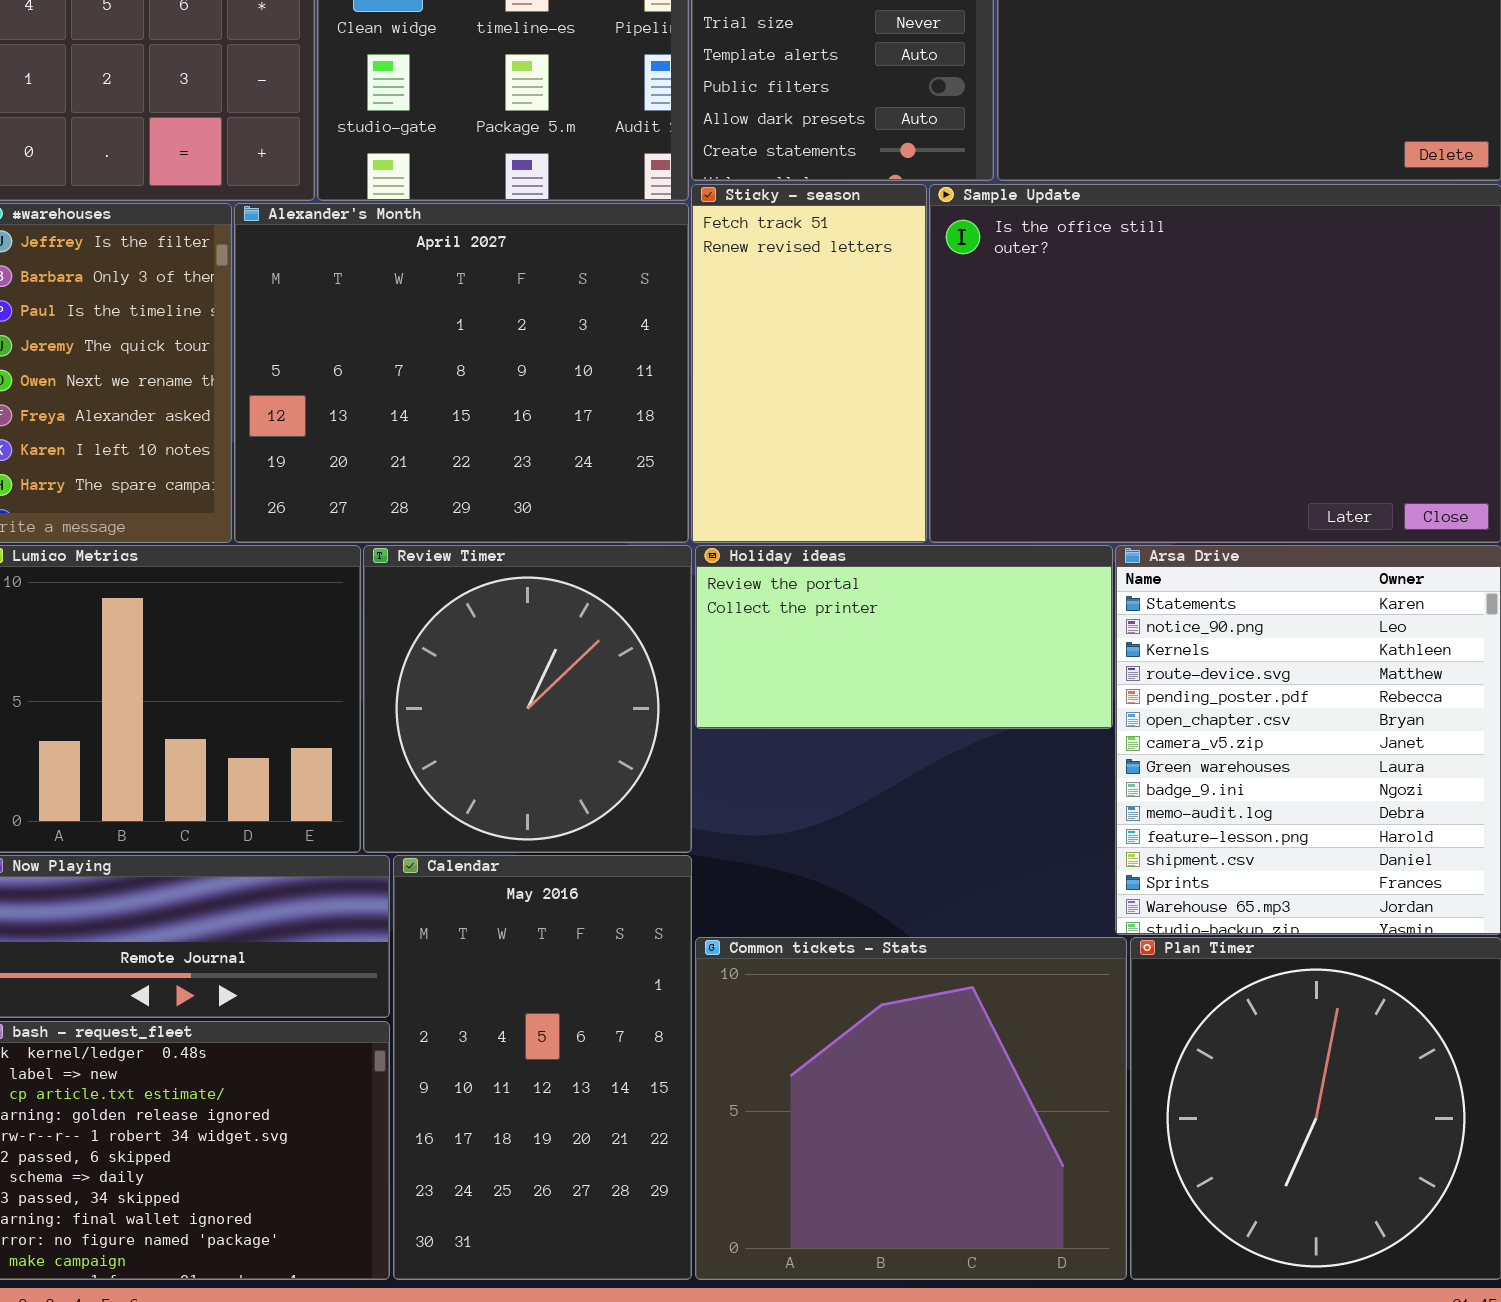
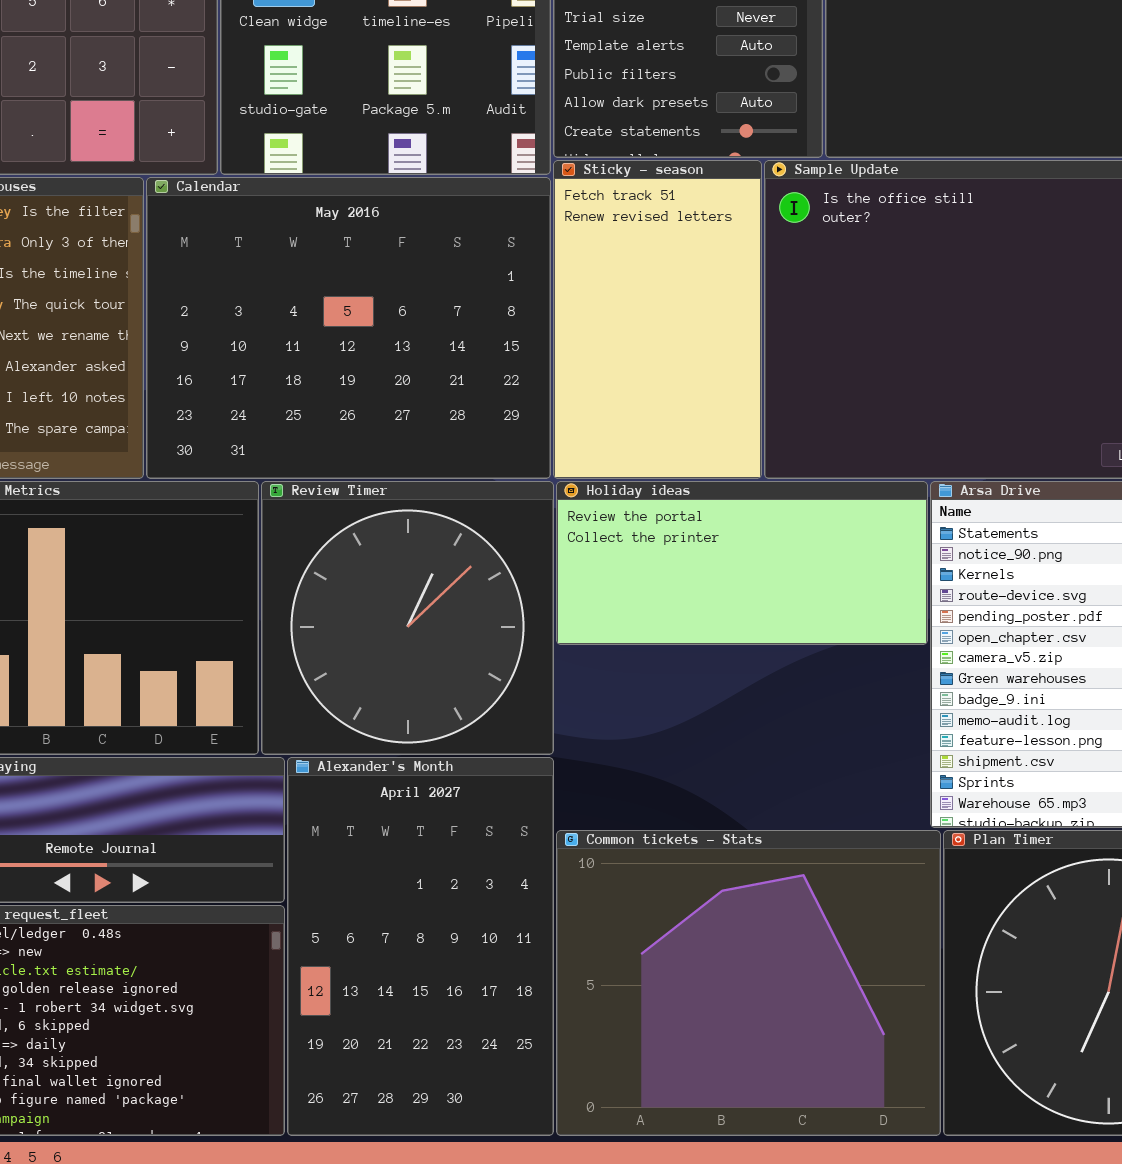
Alexander's Month: [234,203,689,543] -> [287,757,554,1136], moved, resized
Calendar: [393,855,692,1280] -> [146,177,551,479], moved, resized

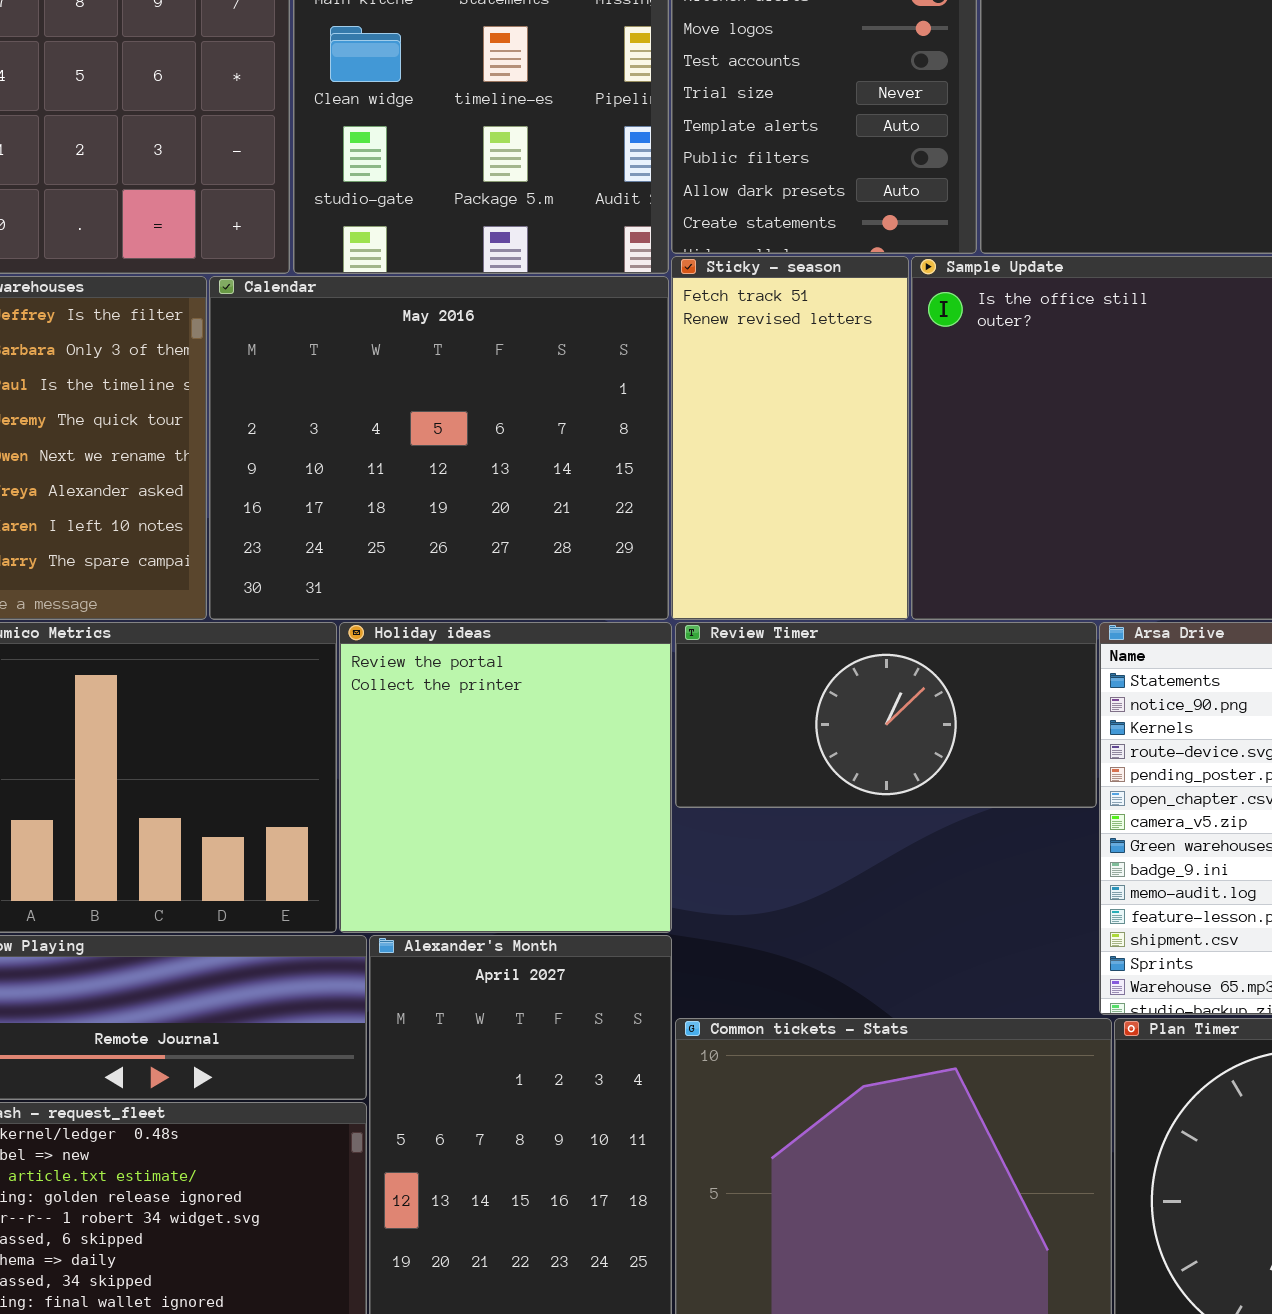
Review Timer: [261,481,554,755] -> [675,622,1097,808], moved, resized
Holiday ideas: [556,481,928,645] -> [339,622,672,933], moved, resized

